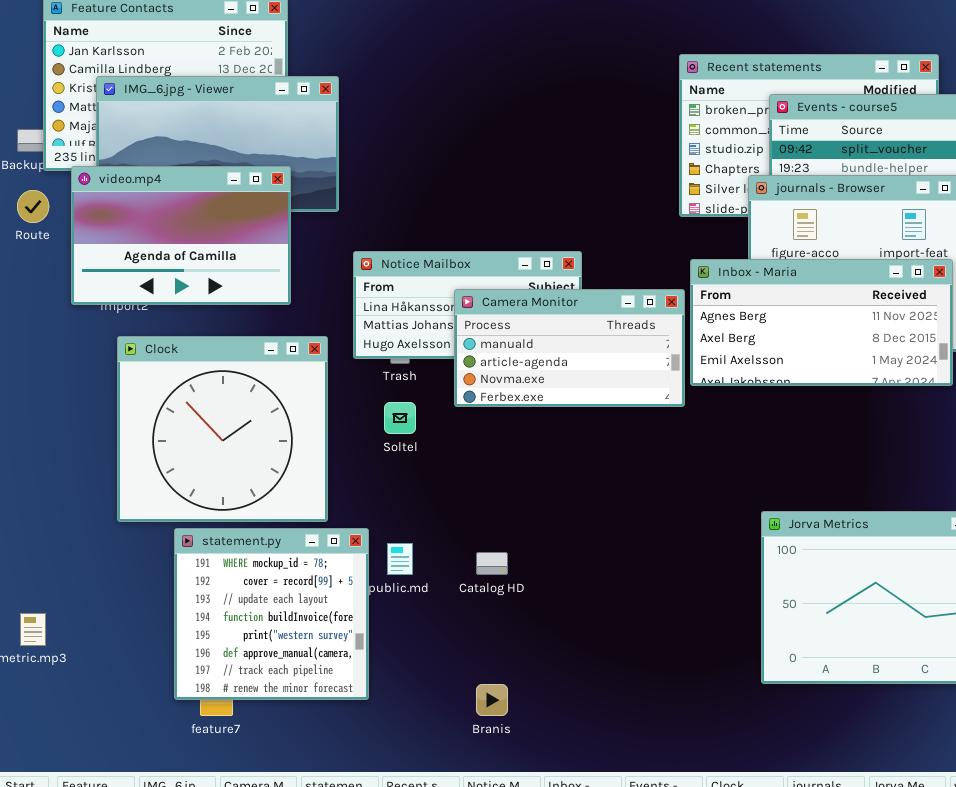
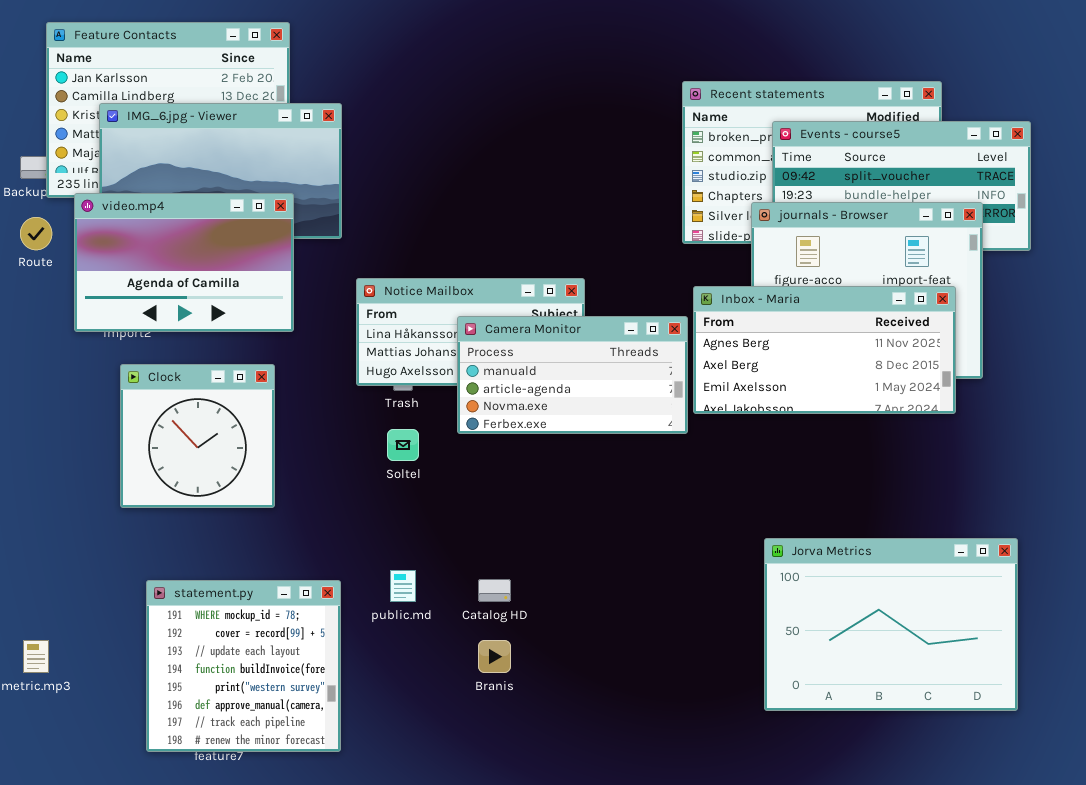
Clock: [117,336,328,522] -> [120,364,275,508], resized
statement.py: [174,528,369,700] -> [146,580,341,752], moved
Branis: [476,684,508,716] -> [478,640,511,673], moved

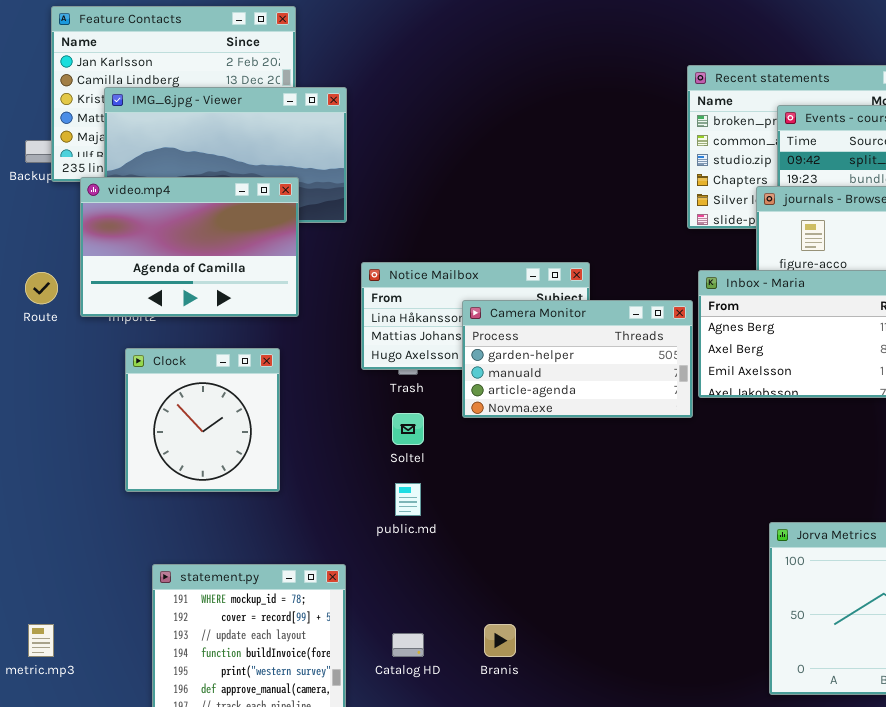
Route: [20,217,52,250] -> [25,272,58,304], moved
Camera Monitor: [457,316,688,434] -> [462,300,693,418], scrolled up 1 row
public.md: [390,570,416,602] -> [395,483,421,516], moved
Catalog HD: [478,579,511,602] -> [392,633,424,657], moved

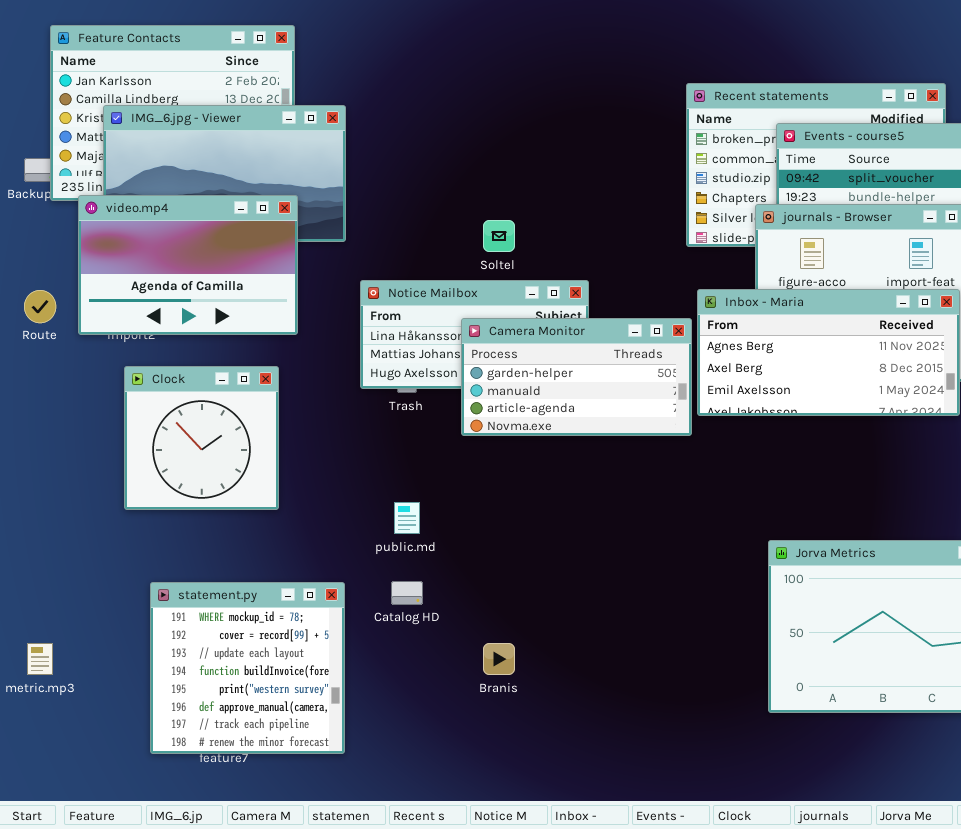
Soltel: [392,413,424,445] -> [483,220,515,252], moved
Catalog HD: [392,633,424,657] -> [391,581,423,605], moved

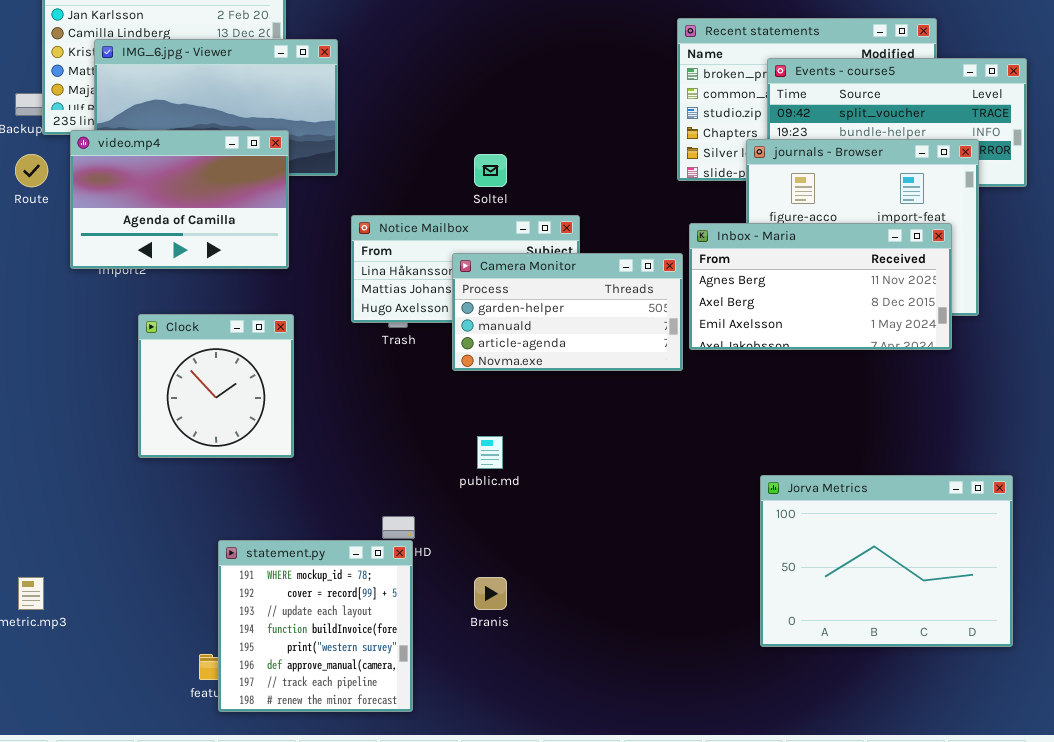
Route: [24,290,56,323] -> [15,154,48,187], moved
Clock: [124,366,279,510] -> [138,314,294,458], moved
public.md: [394,502,420,534] -> [477,436,503,469], moved
statement.py: [150,582,345,754] -> [218,540,413,712], moved

